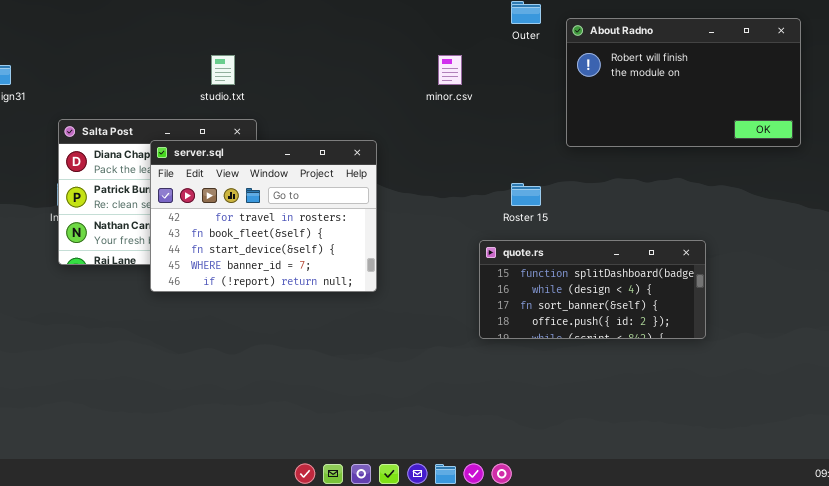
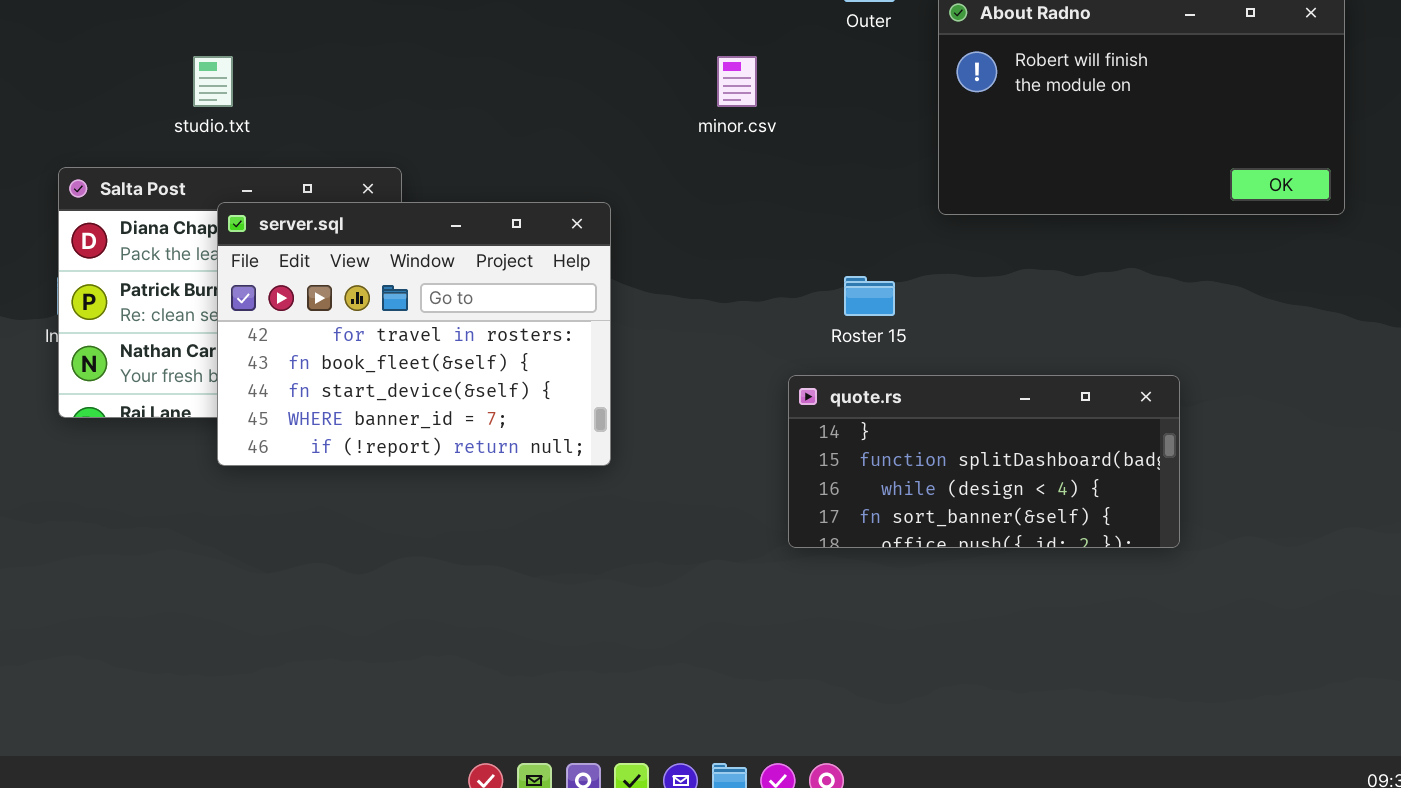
studio.txt: [211,55,235,85] -> [193,56,233,107], moved
quote.rs: [479,240,706,339] -> [788,375,1180,548], scrolled up 1 row

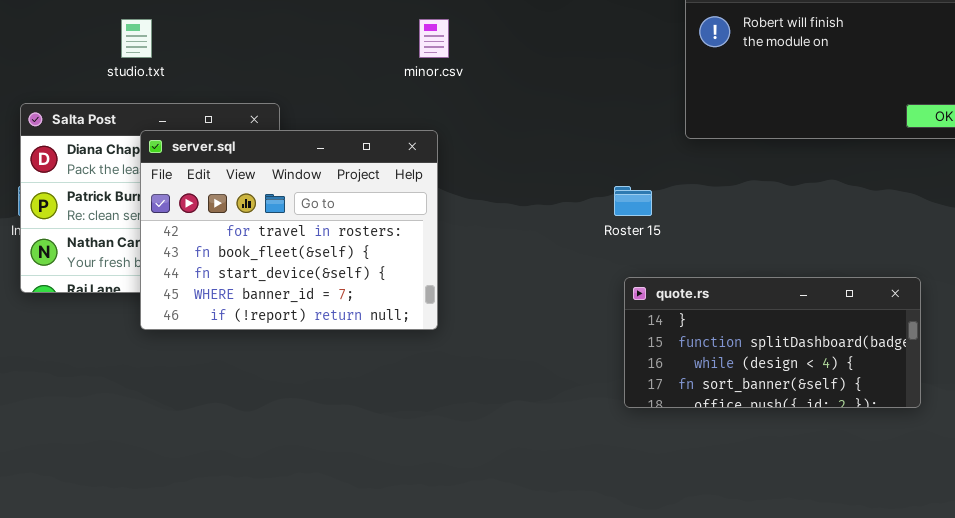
minor.csv: [717,56,757,107] -> [419,19,449,58], moved
quote.rs: [788,375,1180,548] -> [624,277,921,408], moved

